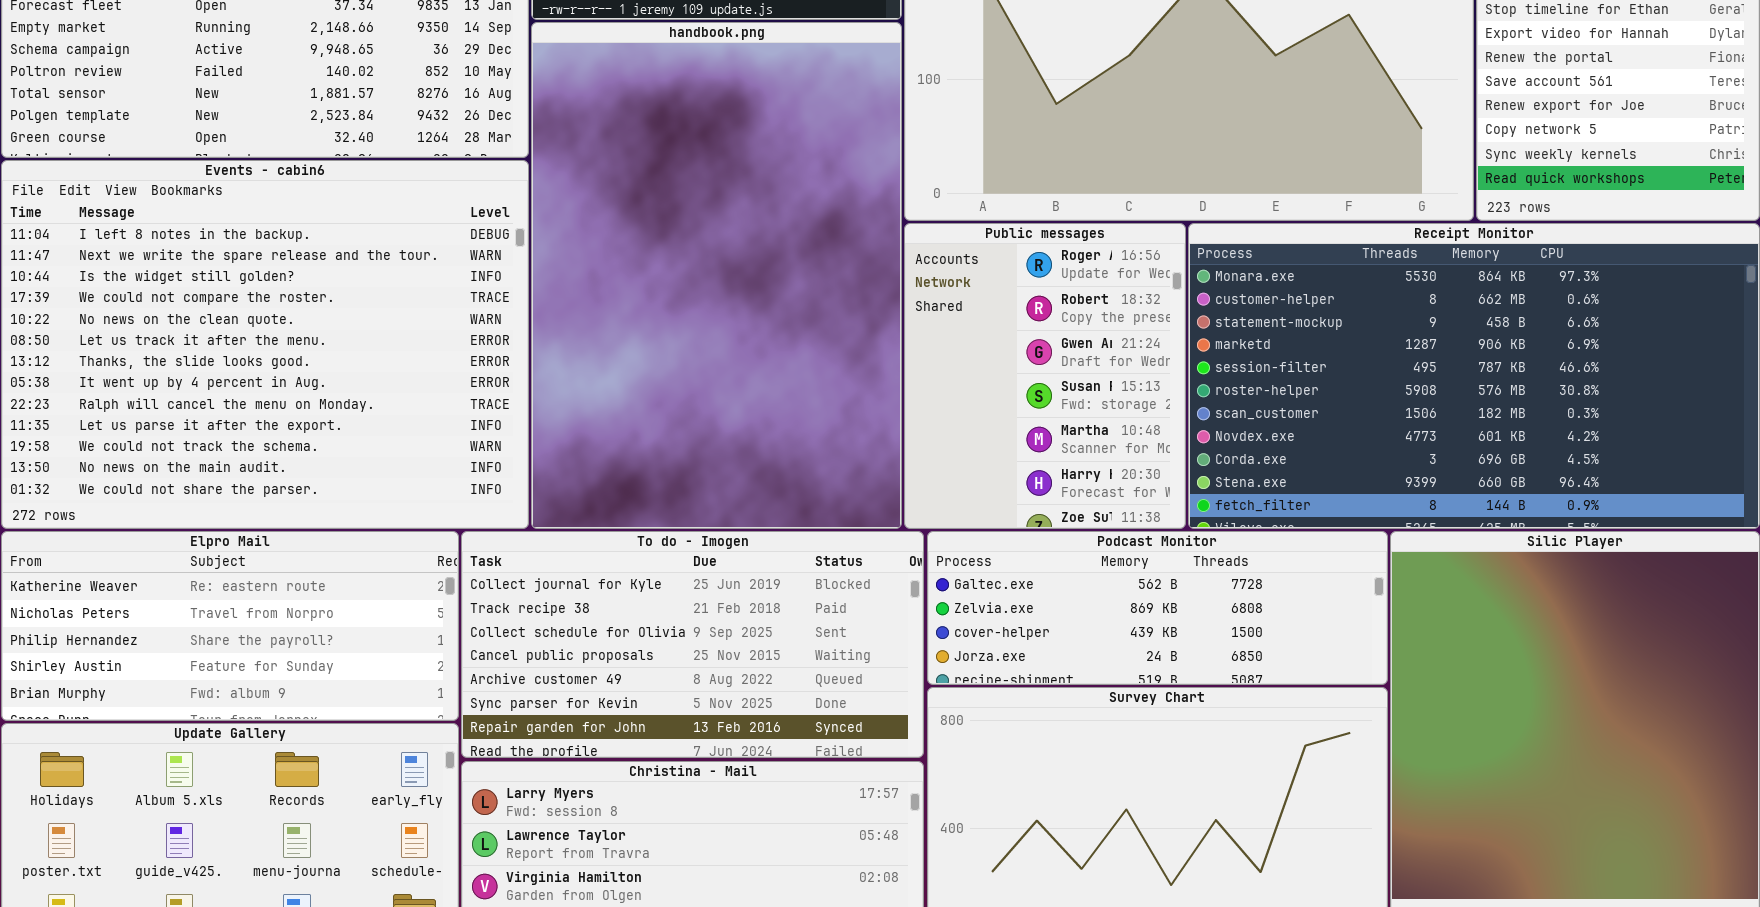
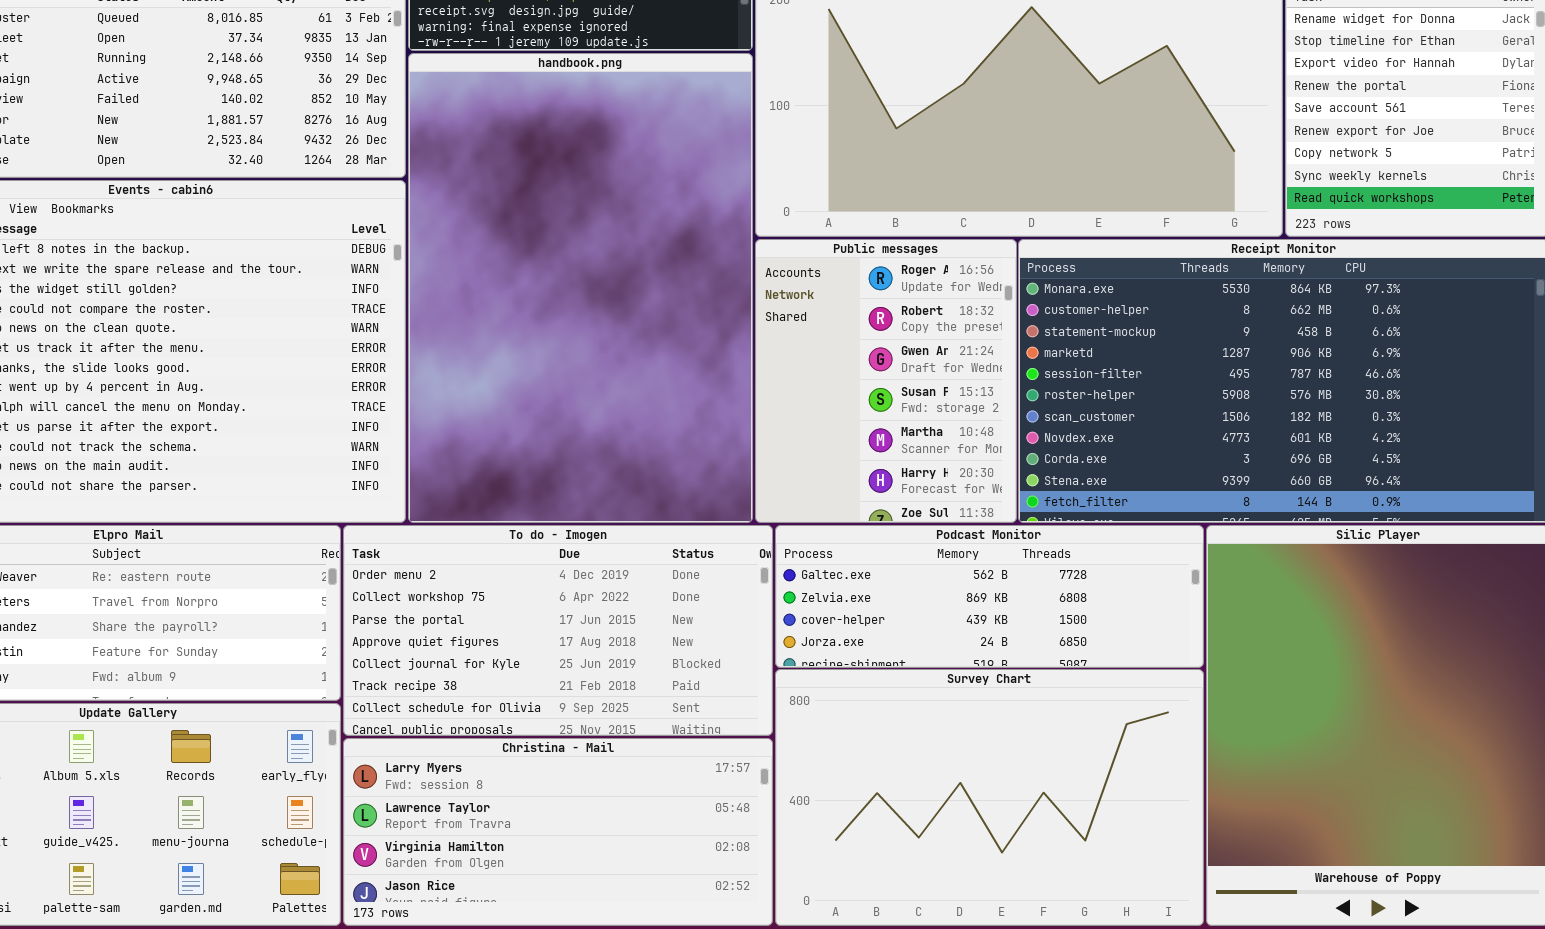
To do - Imogen: [461,531,924,758] -> [343,525,773,736], scrolled up 4 rows

